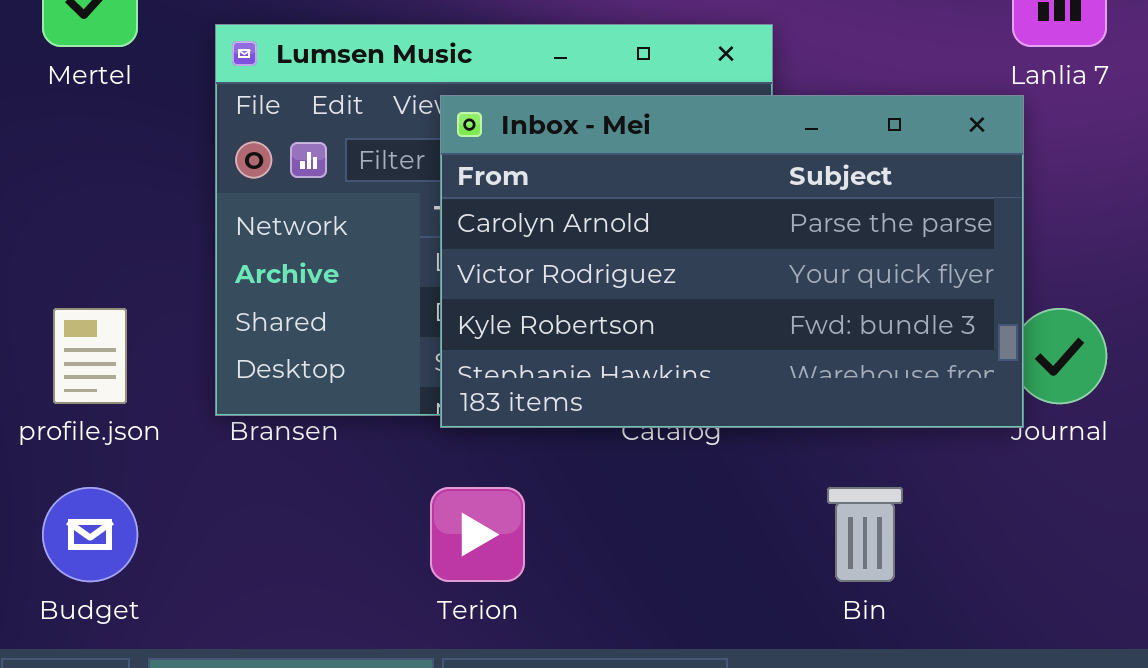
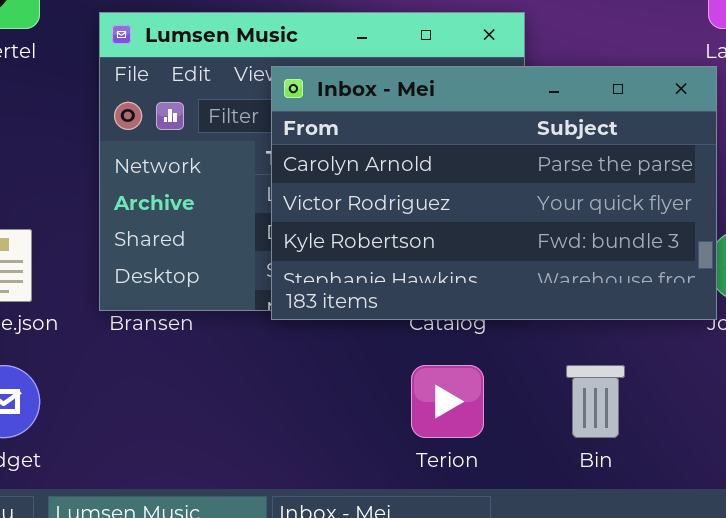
Terion: [430,487,525,582] -> [411,365,484,438], moved

